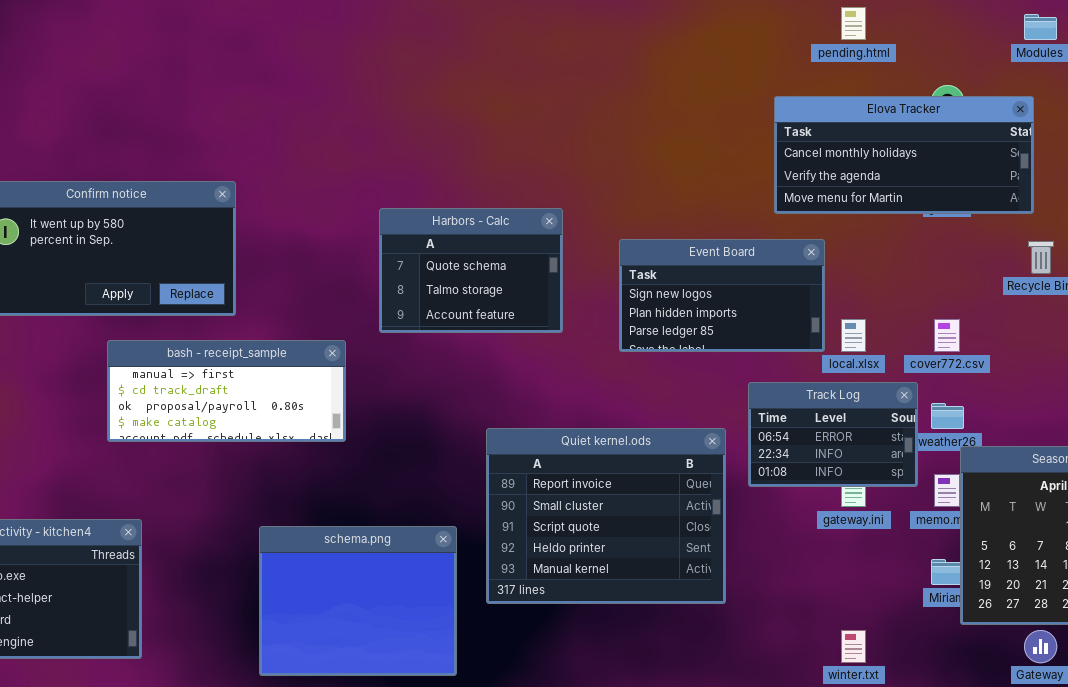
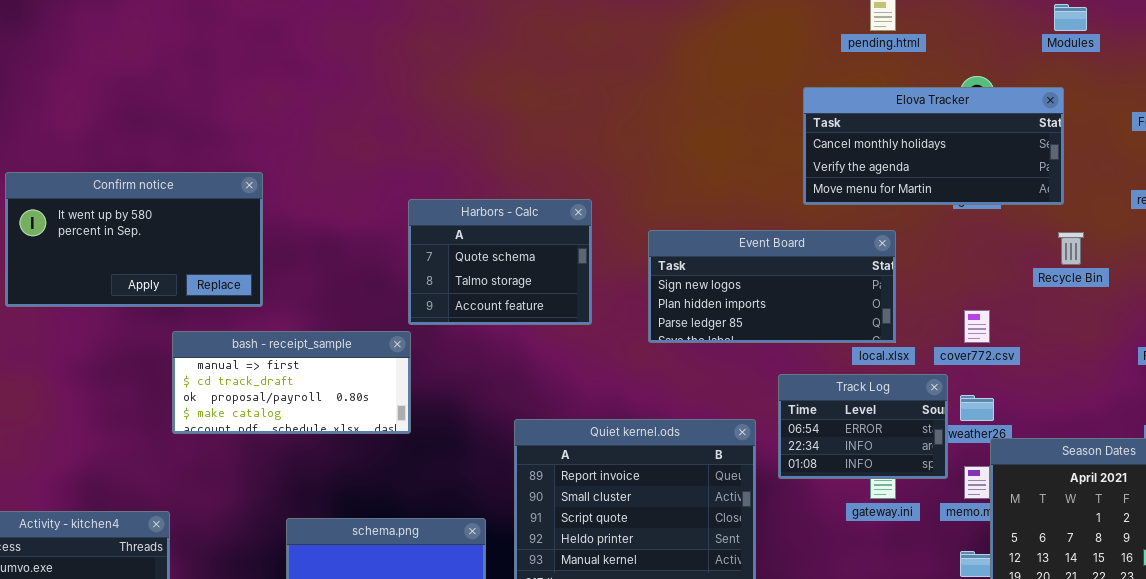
Event Board: [619,239,825,352] -> [648,230,896,343], resized
bash - receipt_sample: [107,340,346,442] -> [172,331,411,434], moved

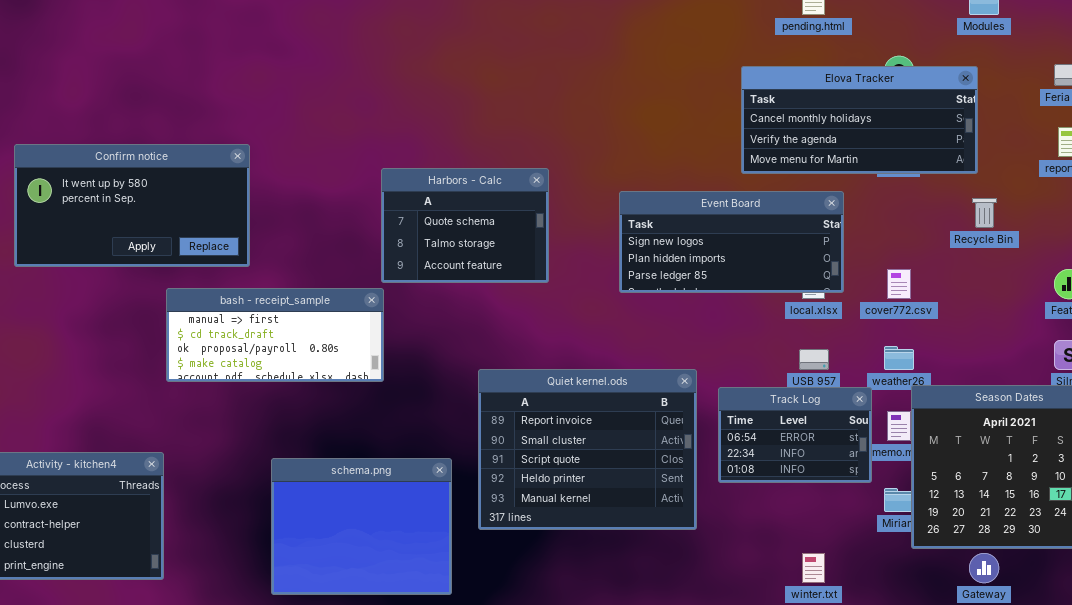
Event Board: [648,230,896,343] -> [619,191,844,293], moved
Track Log: [778,374,948,479] -> [718,387,872,483], moved

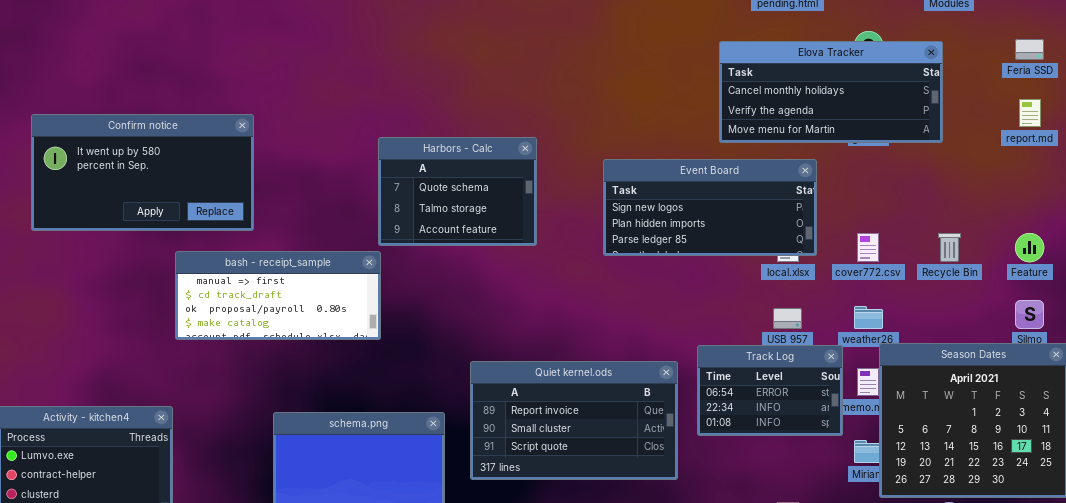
Recycle Bin: [972,198,997,228] -> [938,233,961,262], moved
Quiet kernel.ods: [478,369,697,530] -> [470,361,678,480], resized

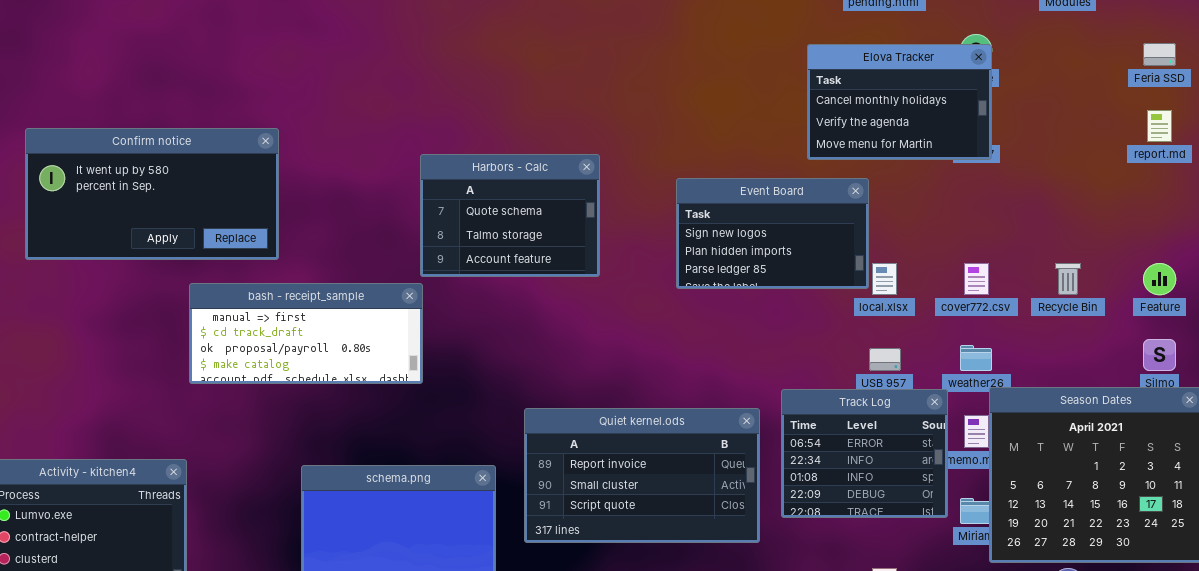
Elova Tracker: [719,41,943,143] -> [807,44,992,160], resized
Event Board: [603,159,817,256] -> [676,178,869,289], resized
Track Log: [697,345,843,436] -> [781,389,948,518], resized

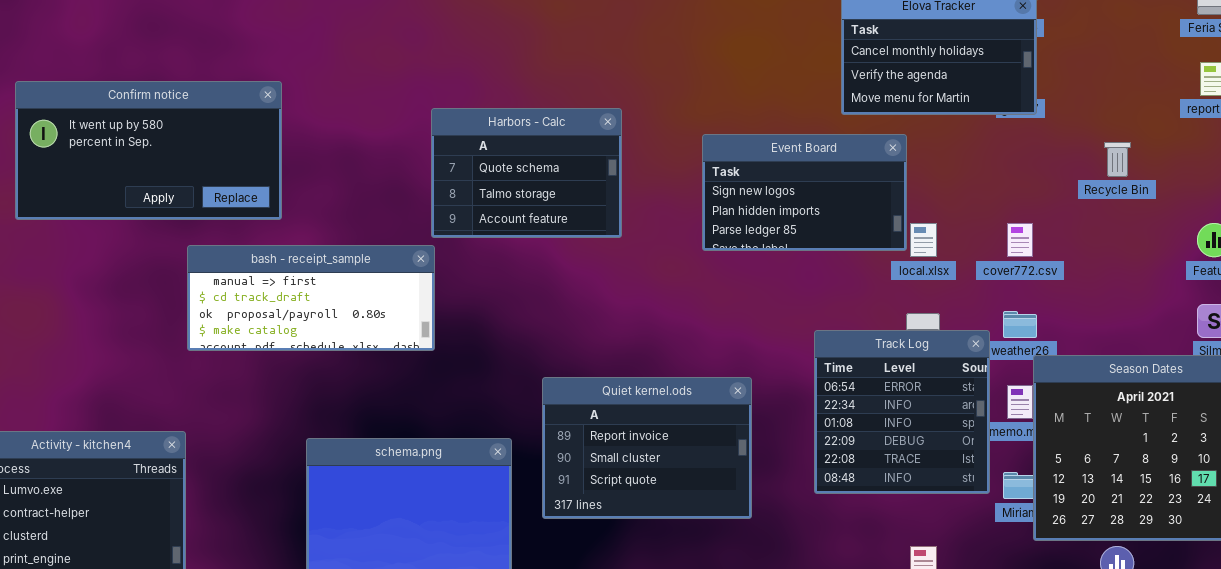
Recycle Bin: [1055,263,1081,295] -> [1104,142,1131,177], moved
Track Log: [781,389,948,518] -> [814,330,990,494], resized
Quiet kernel.ods: [524,408,760,543] -> [542,377,752,519], resized

